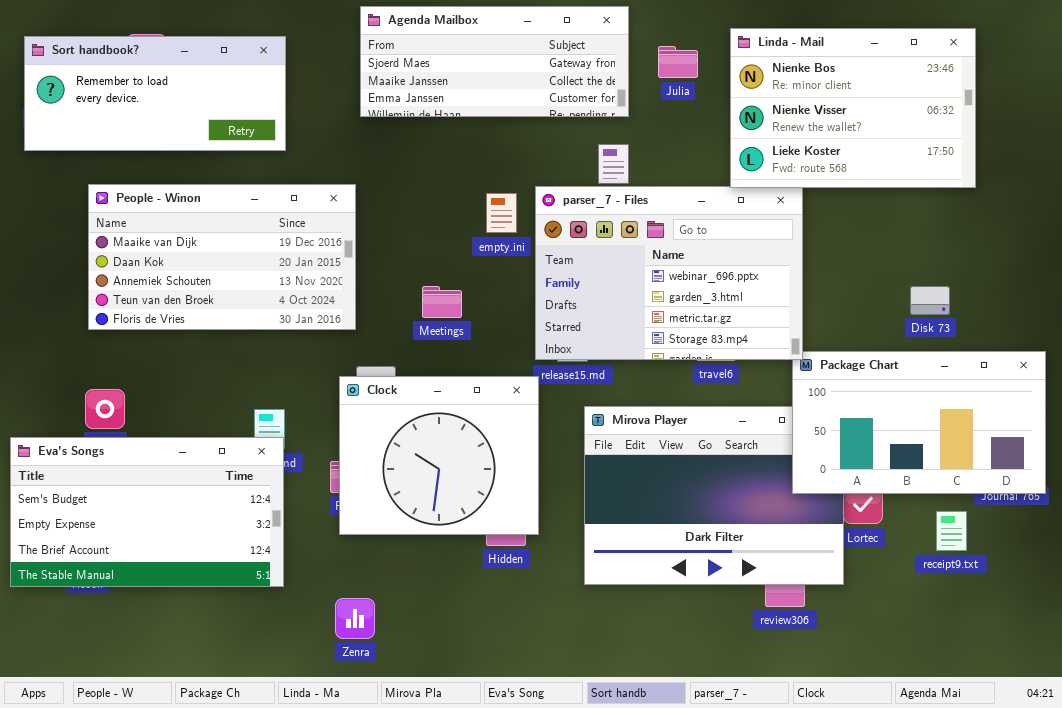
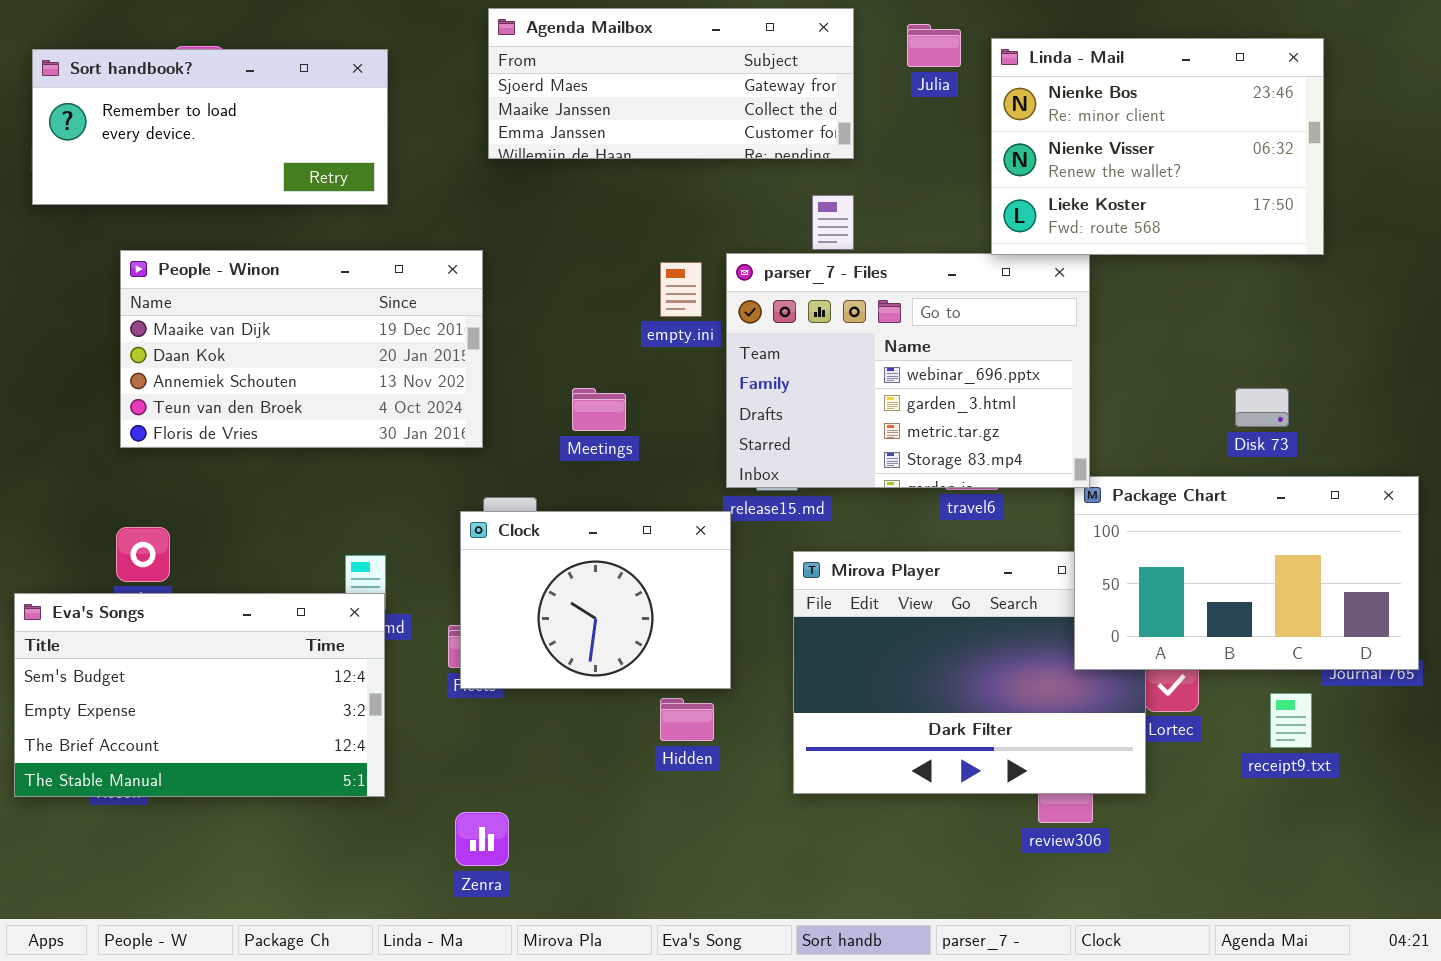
Julia: [658,46,698,78] -> [907,24,961,67], moved
Clock: [339,376,539,535] -> [460,511,731,689], resized

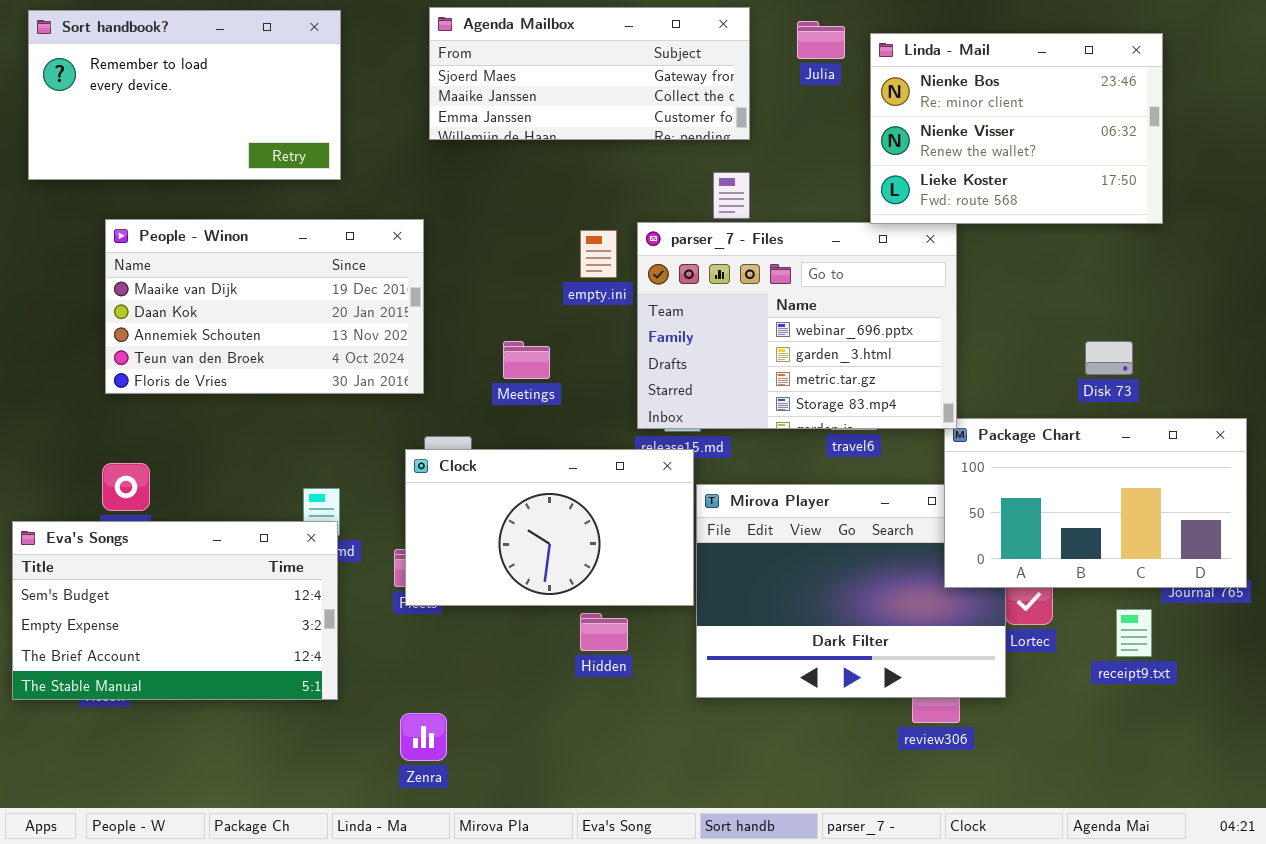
Sort handbook?: [32,49,388,205] -> [28,10,341,180], resized
Clock: [460,511,731,689] -> [405,449,694,606], resized

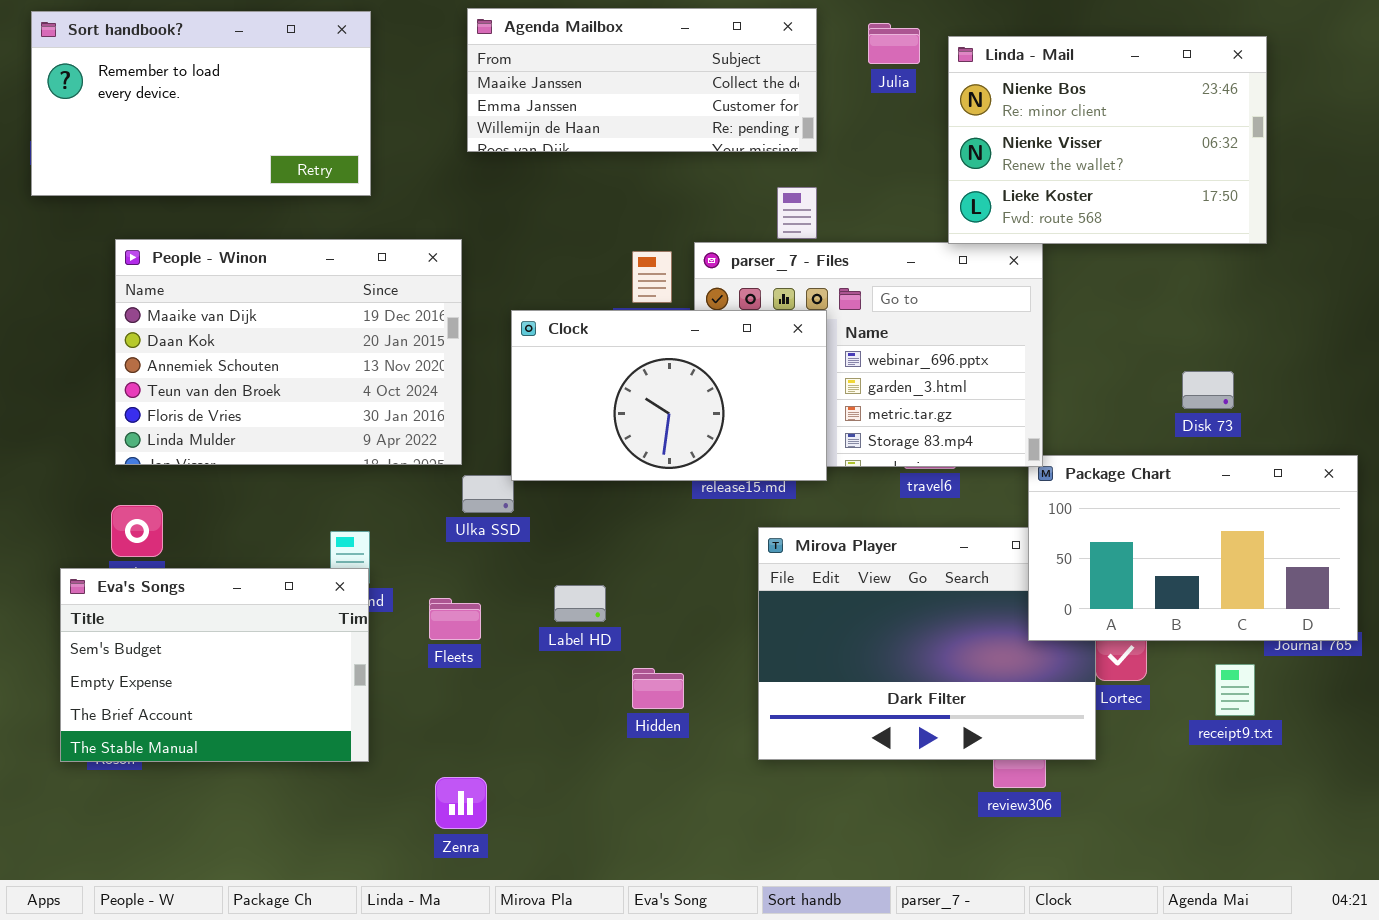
Agenda Mailbox: [429,7,750,140] -> [467,8,817,152], scrolled down 1 row
People - Winon: [105,219,424,394] -> [115,239,462,465], resized
Clock: [405,449,694,606] -> [511,310,827,481], moved
Eva's Songs: [12,521,338,700] -> [60,568,369,762], resized

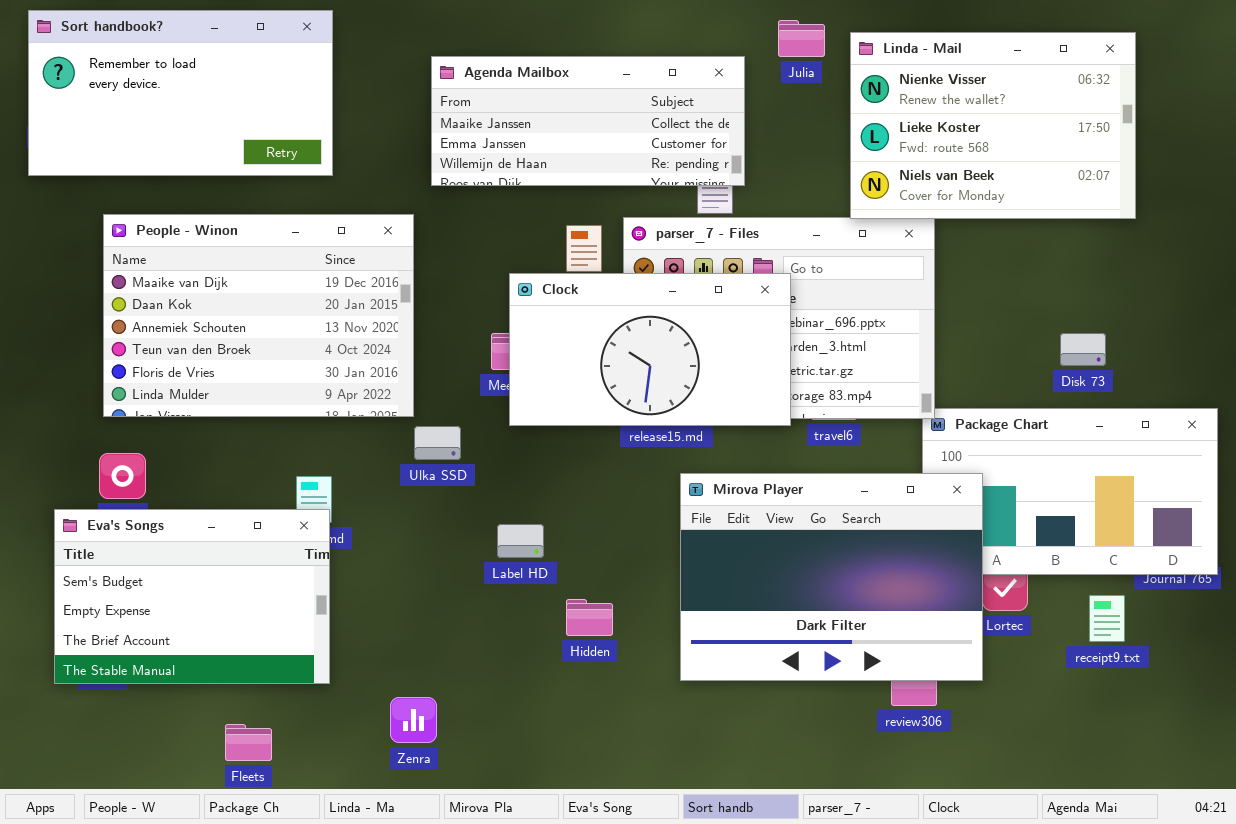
Agenda Mailbox: [467,8,817,152] -> [431,56,745,186], moved
Linda - Mail: [948,36,1267,244] -> [850,32,1136,219], scrolled down 1 row
Clock: [511,310,827,481] -> [509,273,791,426], moved
Mirova Player: [758,527,1096,760] -> [680,473,983,681], raised
Fleets: [429,598,481,640] -> [225,724,272,761], moved

